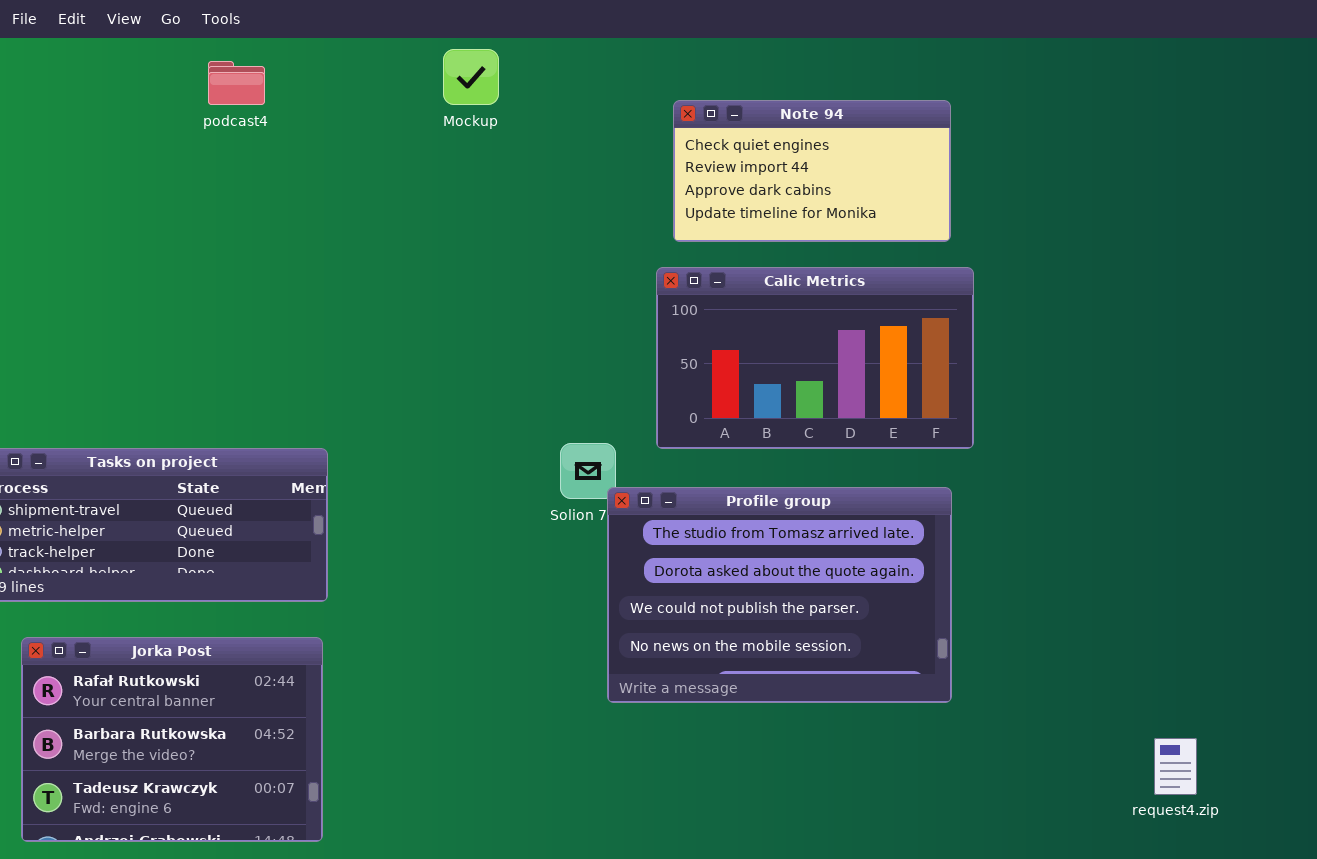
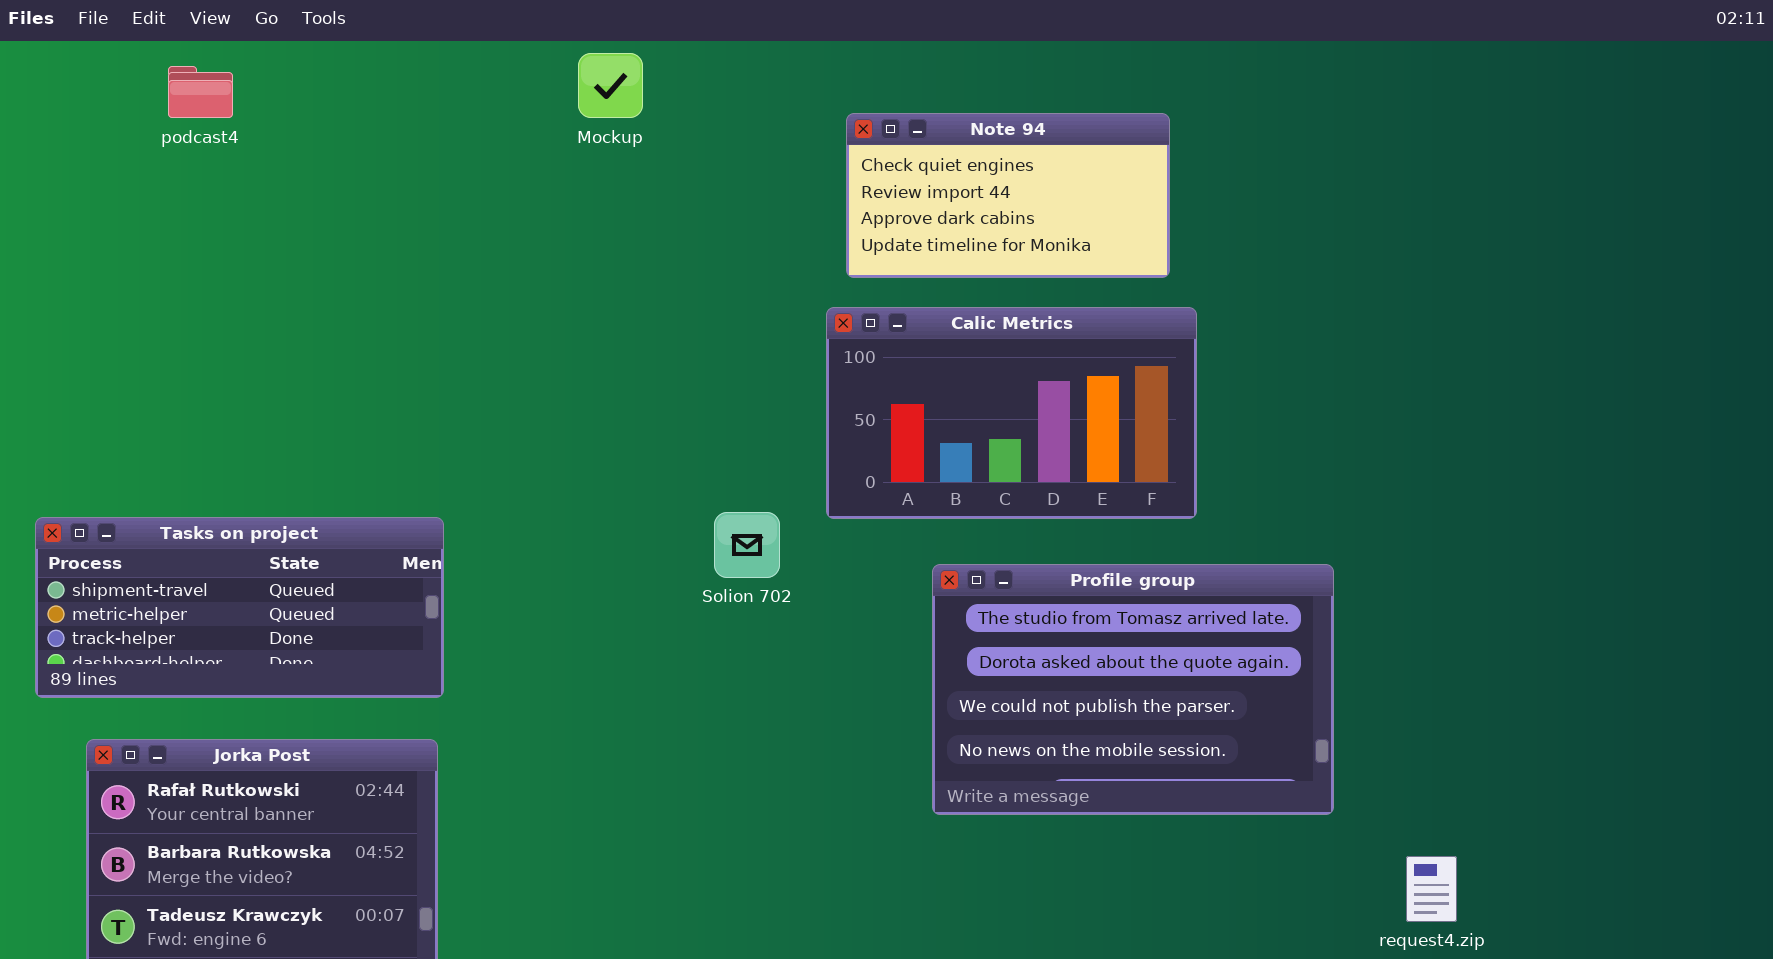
podcast4: [208,61,265,105] -> [168,66,233,118], moved
Profile group: [607,487,952,703] -> [932,564,1334,815], moved

